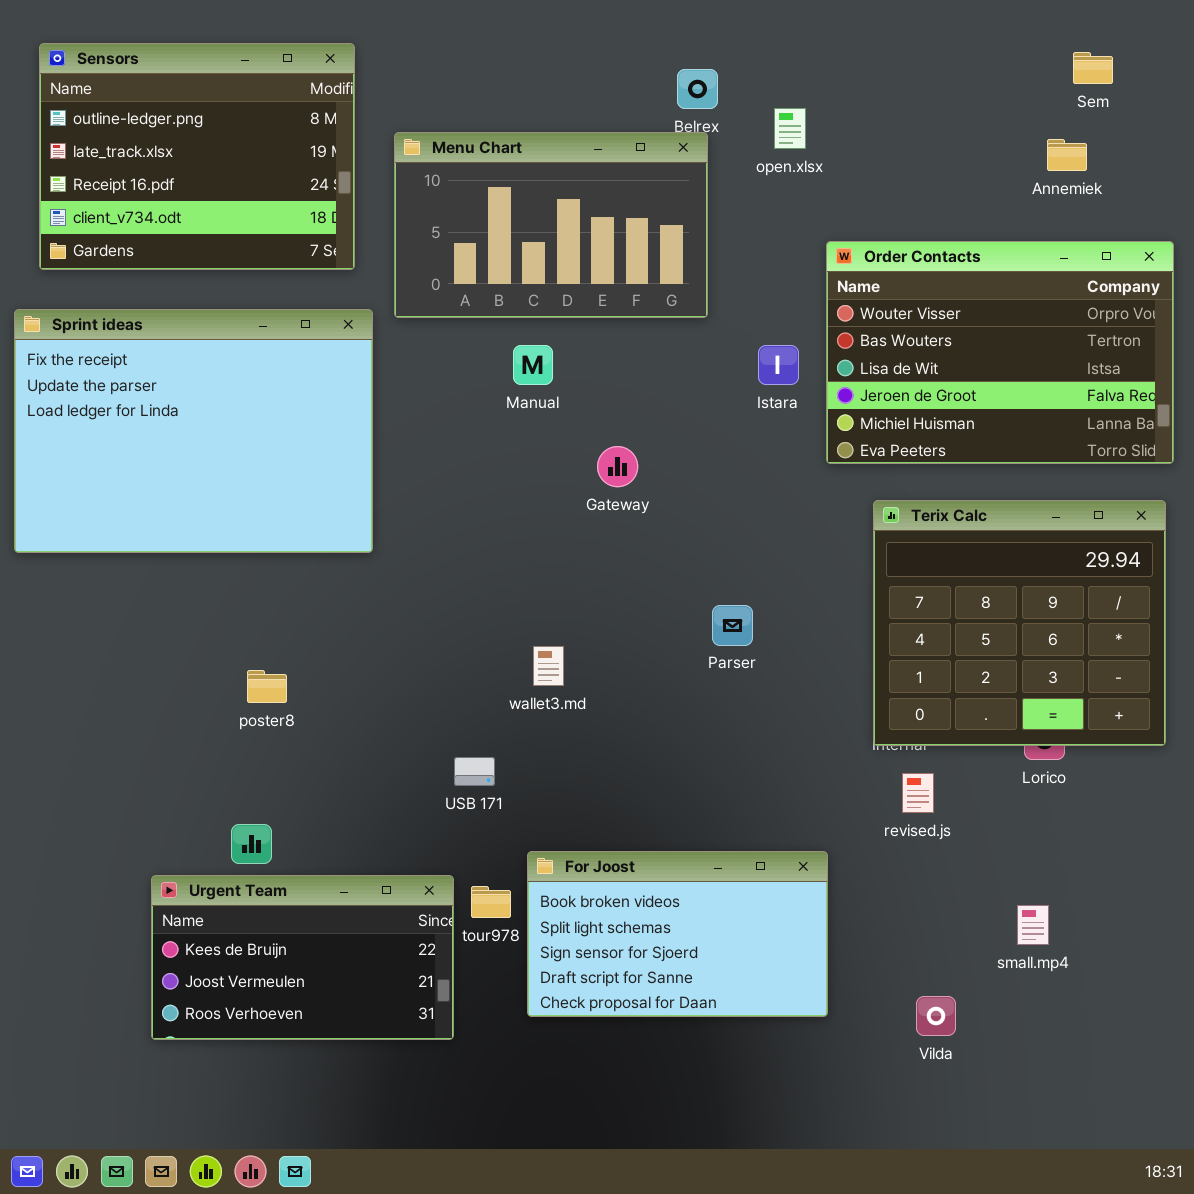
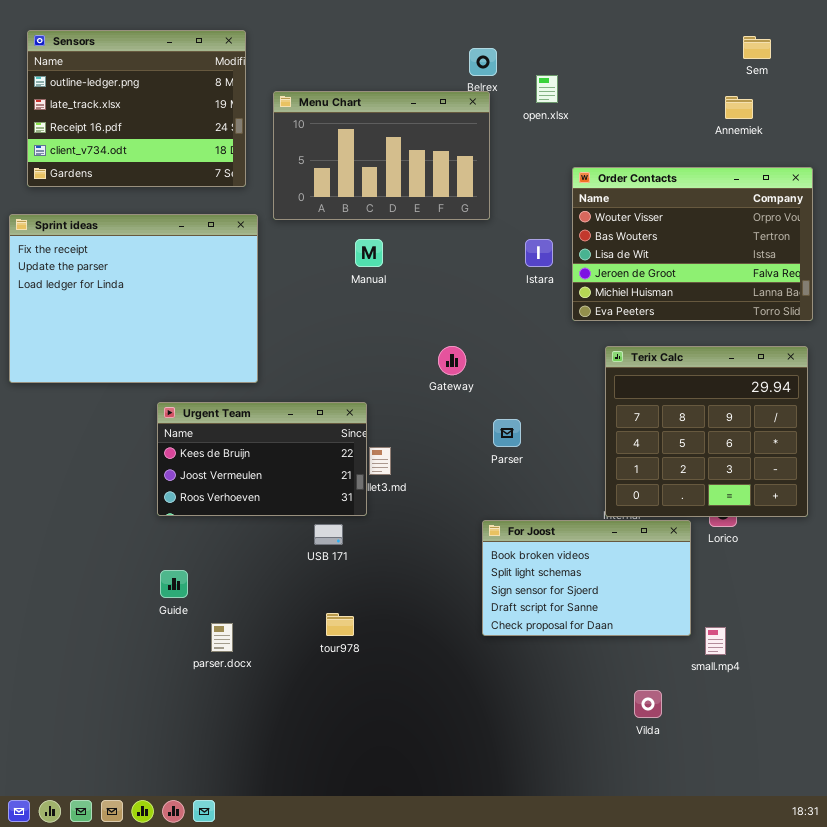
Gateway: [597,446,638,487] -> [438,346,466,375], moved
For Joost: [527,851,828,1017] -> [482,520,691,636], moved
Urgent Team: [151,875,454,1040] -> [157,402,367,516], moved

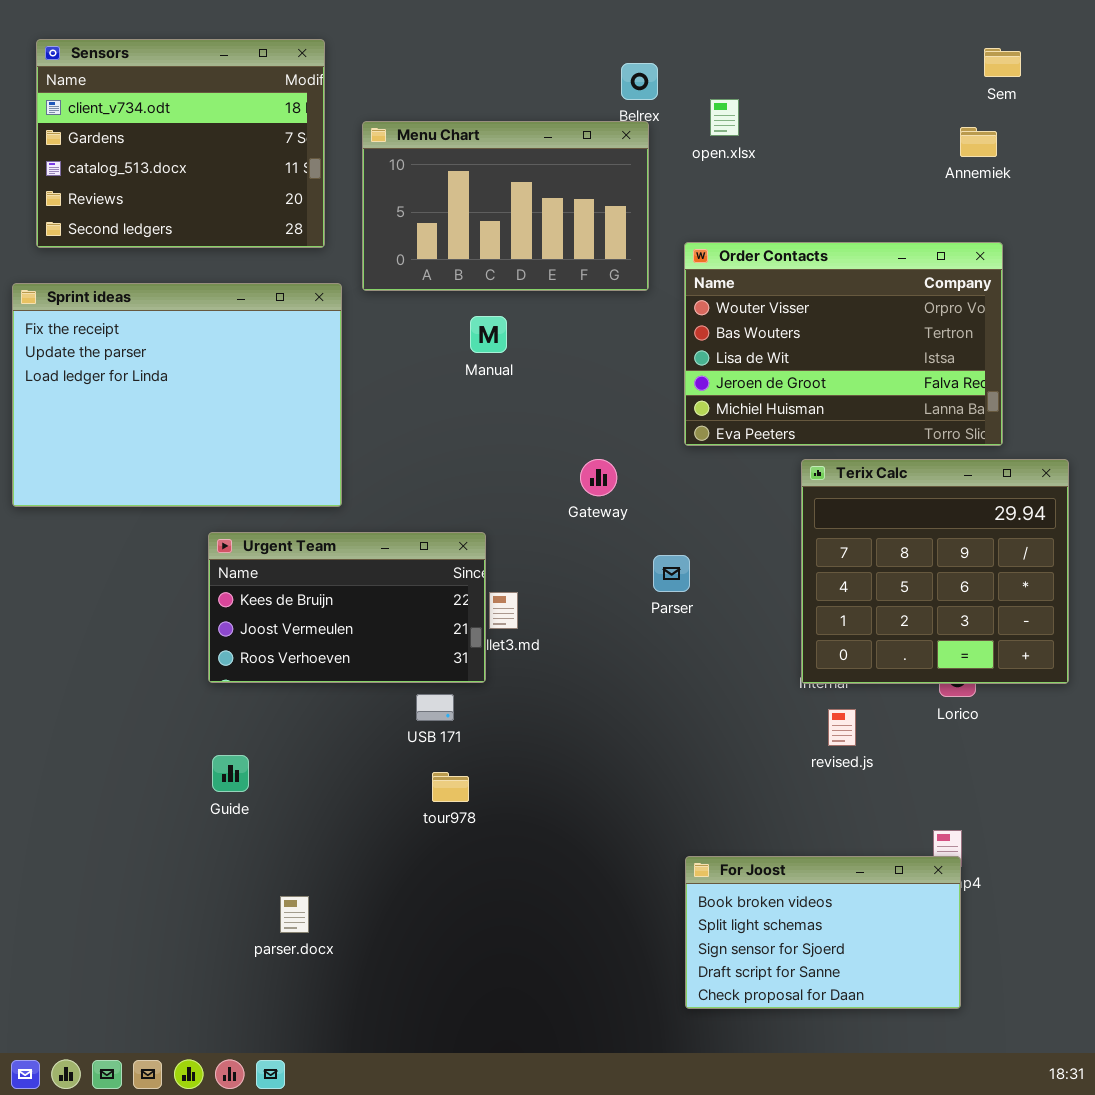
Sensors: [27,30,246,187] -> [36,39,325,248], scrolled down 3 rows
Order Contacts: [572,167,813,321] -> [684,242,1003,446], moved
For Joost: [482,520,691,636] -> [685,856,961,1009], moved
tour978: [326,613,354,636] -> [432,772,469,802], moved
parser.docx: [211,623,233,652] -> [280,896,309,933], moved

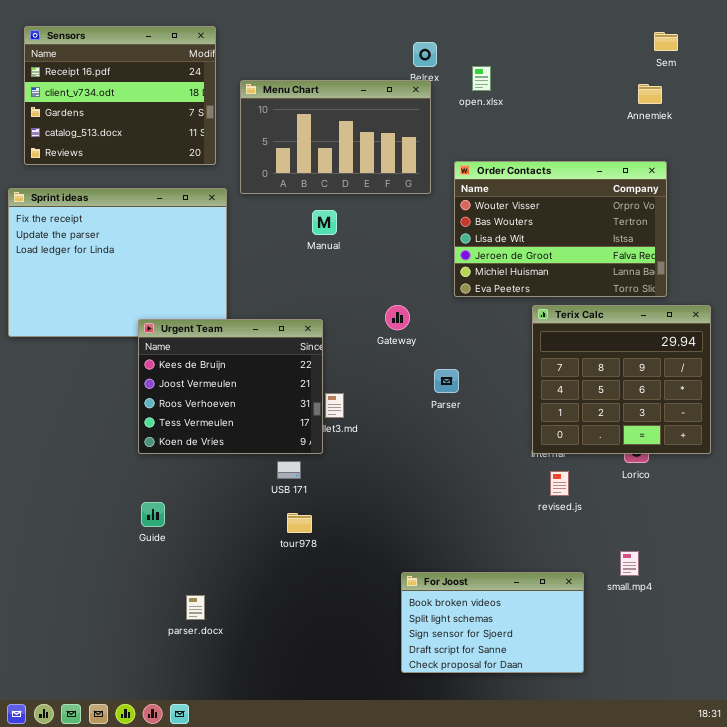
Sensors: [36,39,325,248] -> [24,26,216,165], scrolled up 1 row
Urgent Team: [208,532,486,683] -> [138,319,323,454], resized
For Joost: [685,856,961,1009] -> [401,572,584,673], moved

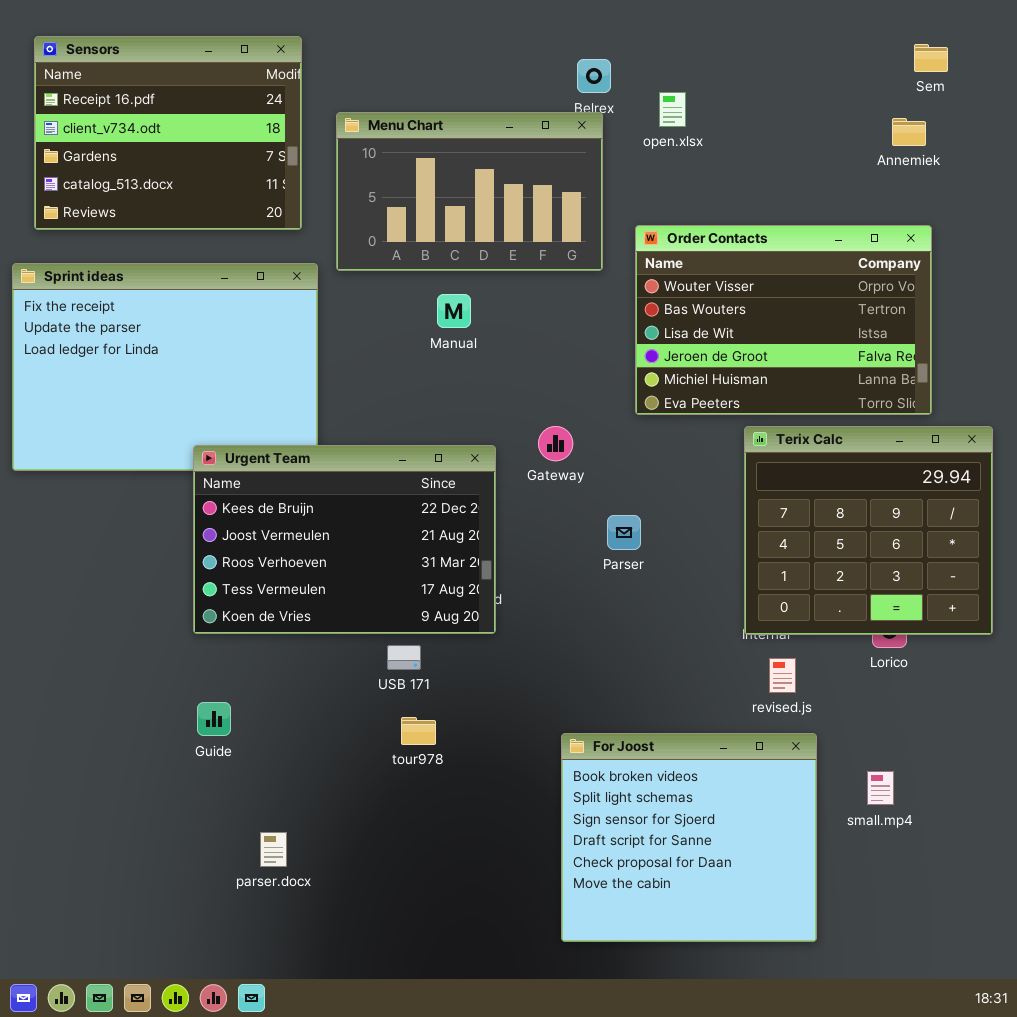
Urgent Team: [138,319,323,454] -> [193,445,496,634], resized
For Joost: [401,572,584,673] -> [561,733,817,942], resized

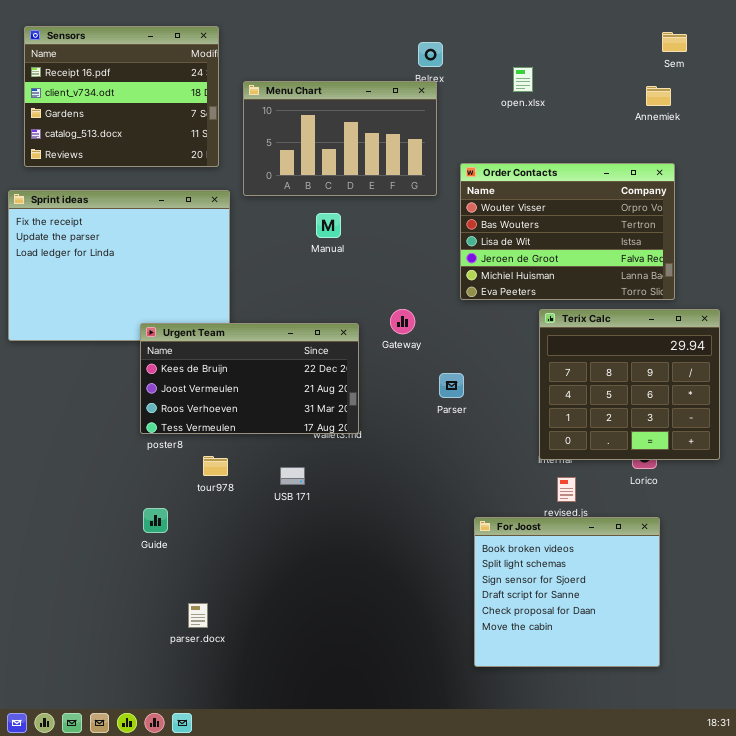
open.xlsx: [659,92,686,127] -> [513,67,533,92], moved
Urgent Team: [193,445,496,634] -> [140,323,359,434], resized
tour978: [401,717,436,745] -> [203,456,228,476], moved
For Joost: [561,733,817,942] -> [474,517,660,667], moved

